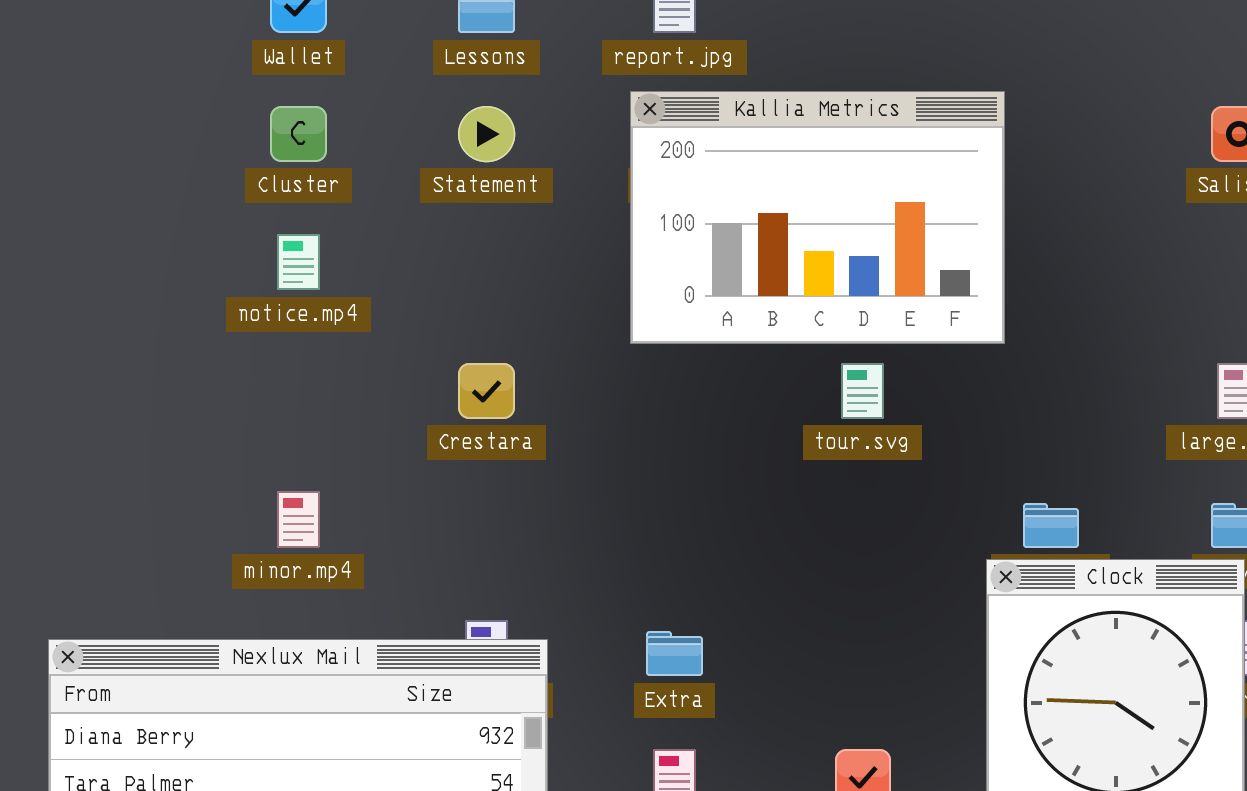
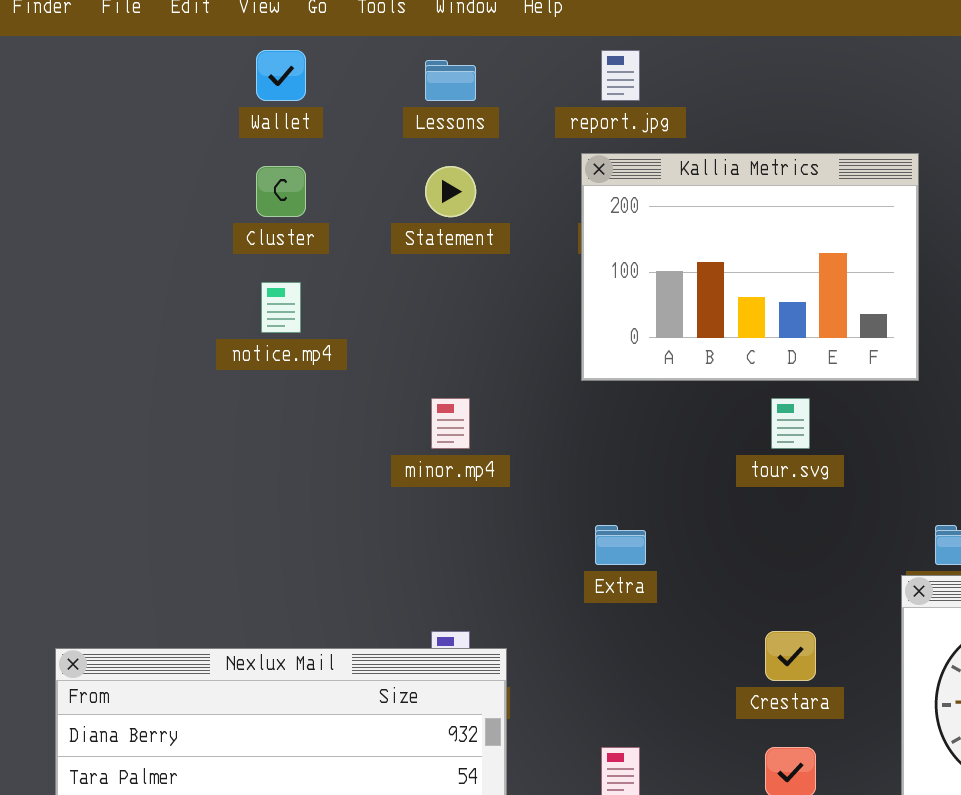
Crestara: [458,363,515,419] -> [765,631,816,681], moved
minor.mp4: [277,491,320,548] -> [431,398,470,449], moved
Extra: [646,631,703,676] -> [595,525,646,565], moved

